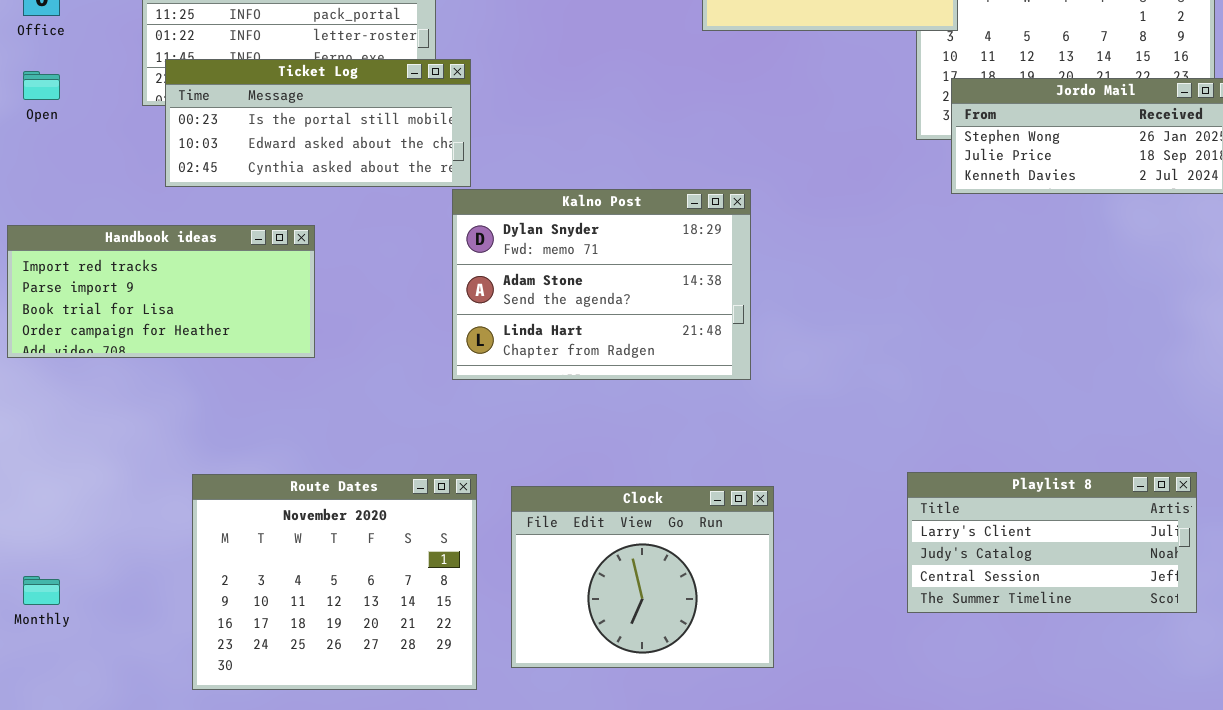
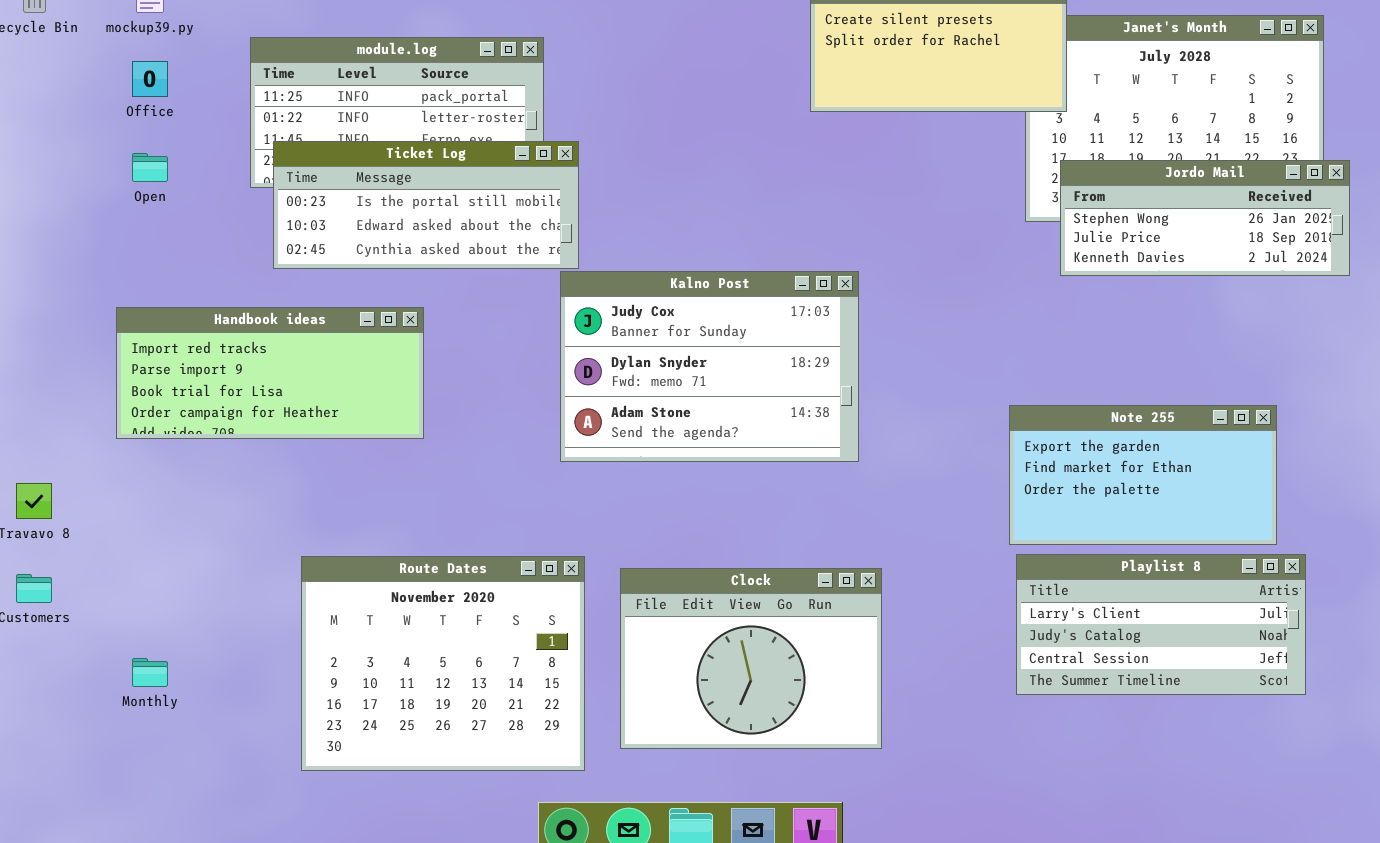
Kalno Post: [452,189,751,380] -> [560,271,859,462], scrolled up 1 row
Note 255: none -> [1009,405,1277,545], opened

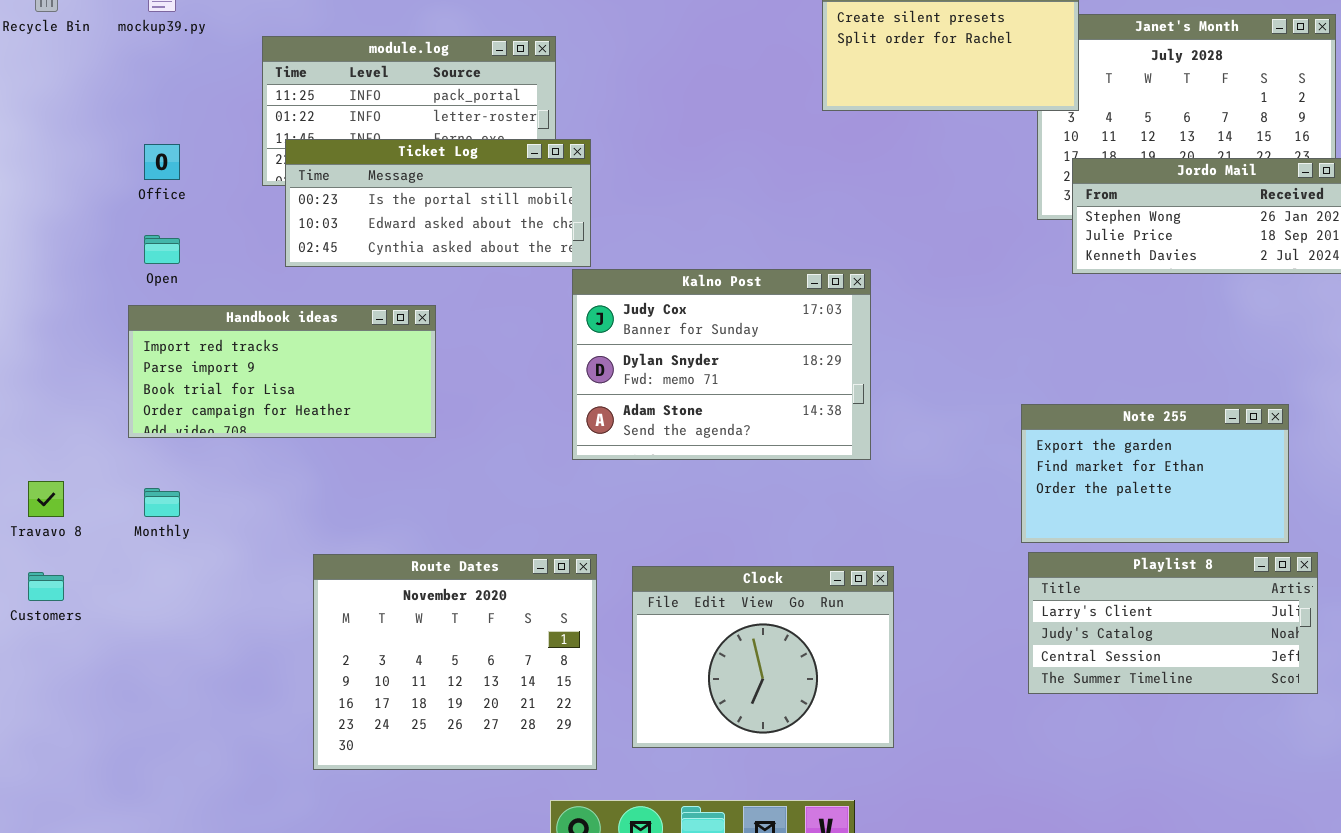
Office: [132,61,168,97] -> [144,144,180,180], moved
Open: [132,153,168,182] -> [144,235,180,264], moved
Monthly: [132,658,168,687] -> [144,488,180,517], moved

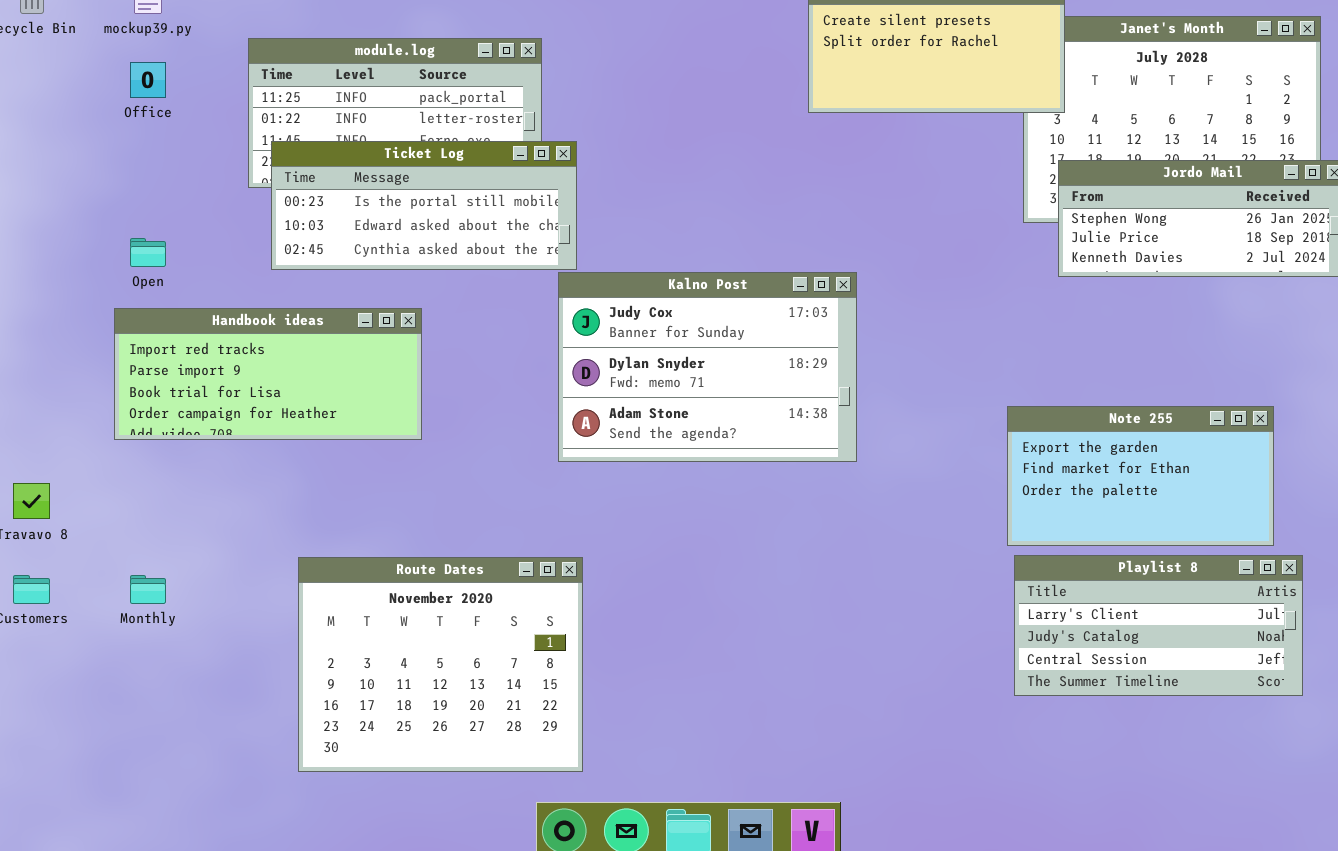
Office: [144,144,180,180] -> [130,62,166,98], moved
Monthly: [144,488,180,517] -> [130,575,166,604], moved
Clock: [632,566,894,748] -> none, closed

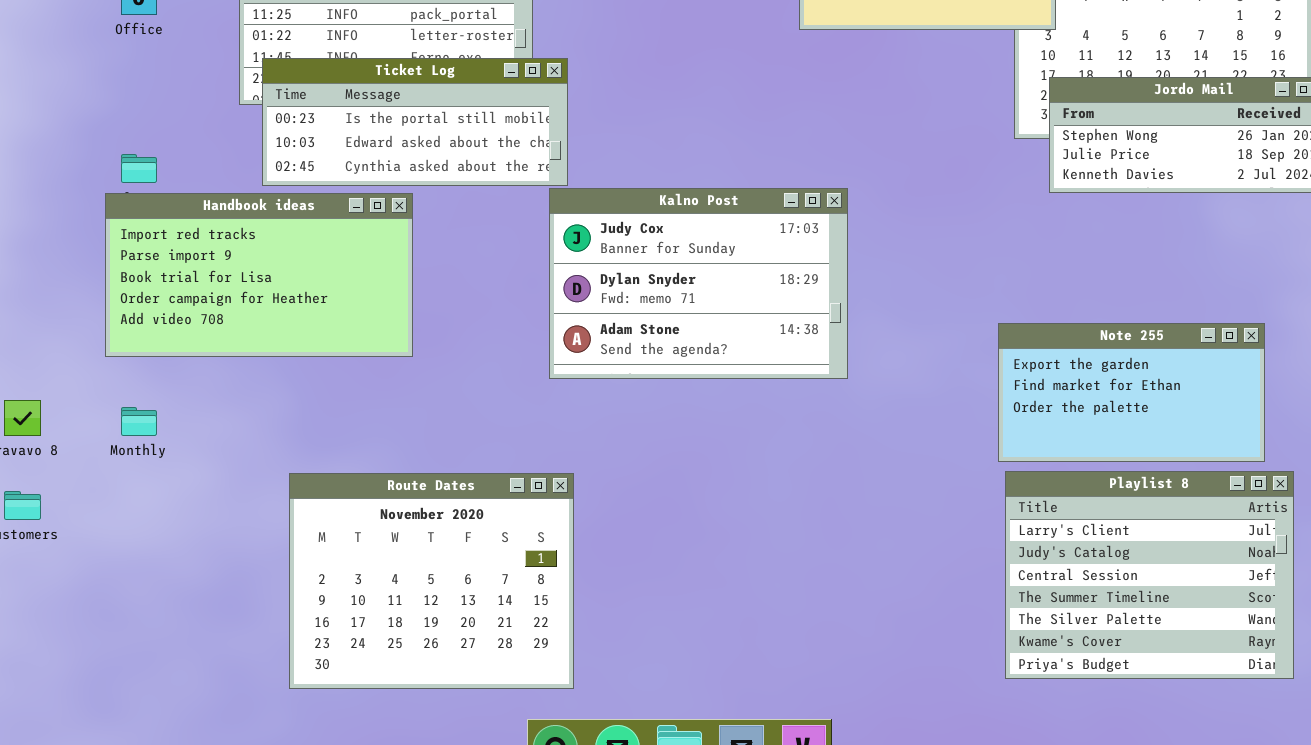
Handbook ideas: [114,308,422,440] -> [105,193,413,357], resized
Playlist 8: [1014,555,1303,696] -> [1005,471,1294,679], resized
Monthly: [130,575,166,604] -> [121,407,157,436], moved

